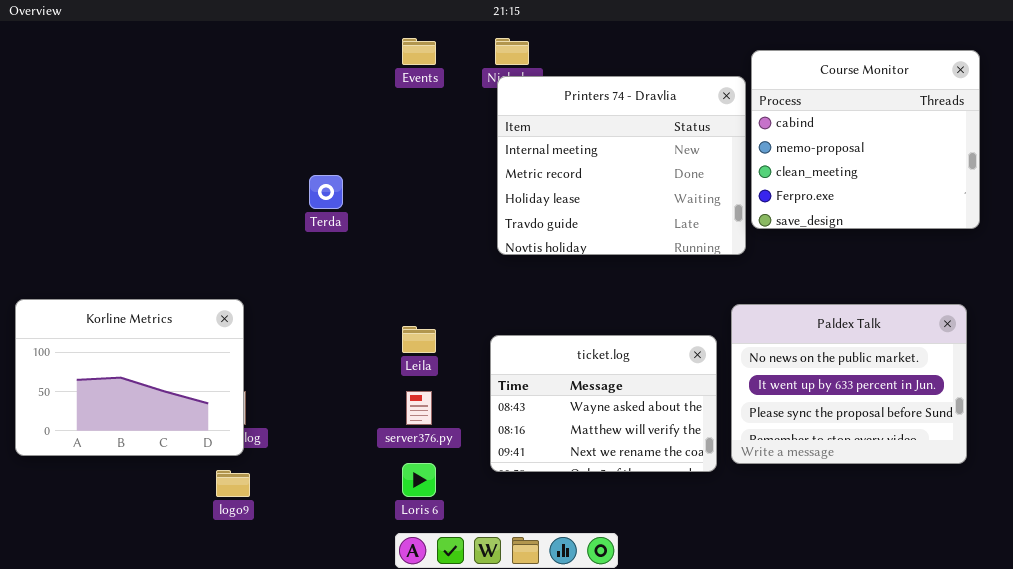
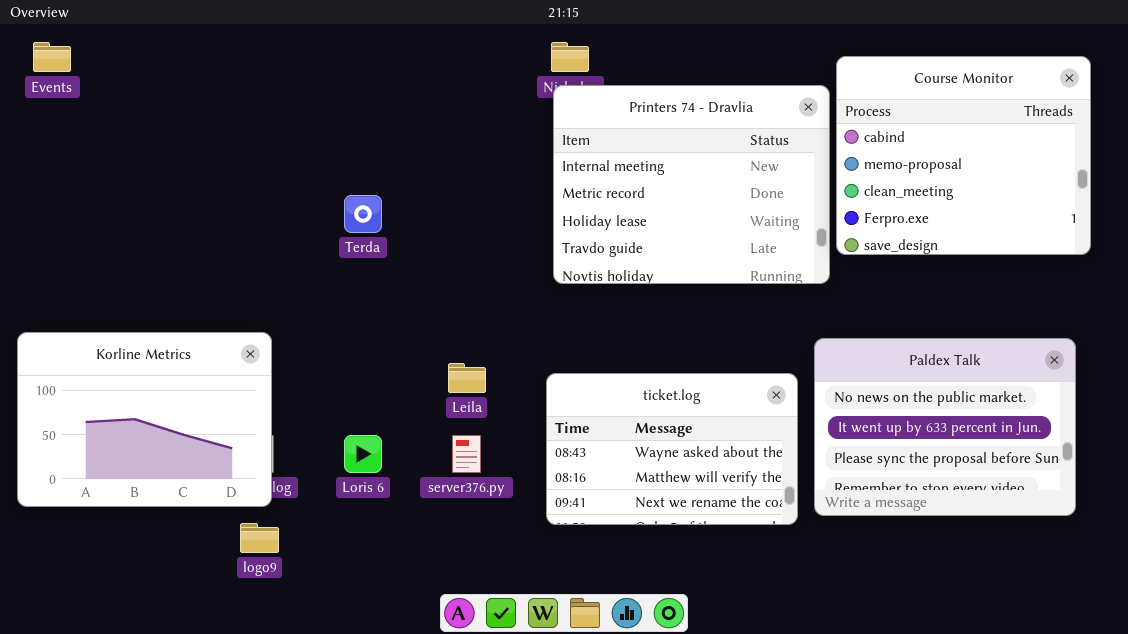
Events: [402,38,436,65] -> [33,42,71,72], moved
Loris 6: [402,463,436,497] -> [344,435,382,473], moved

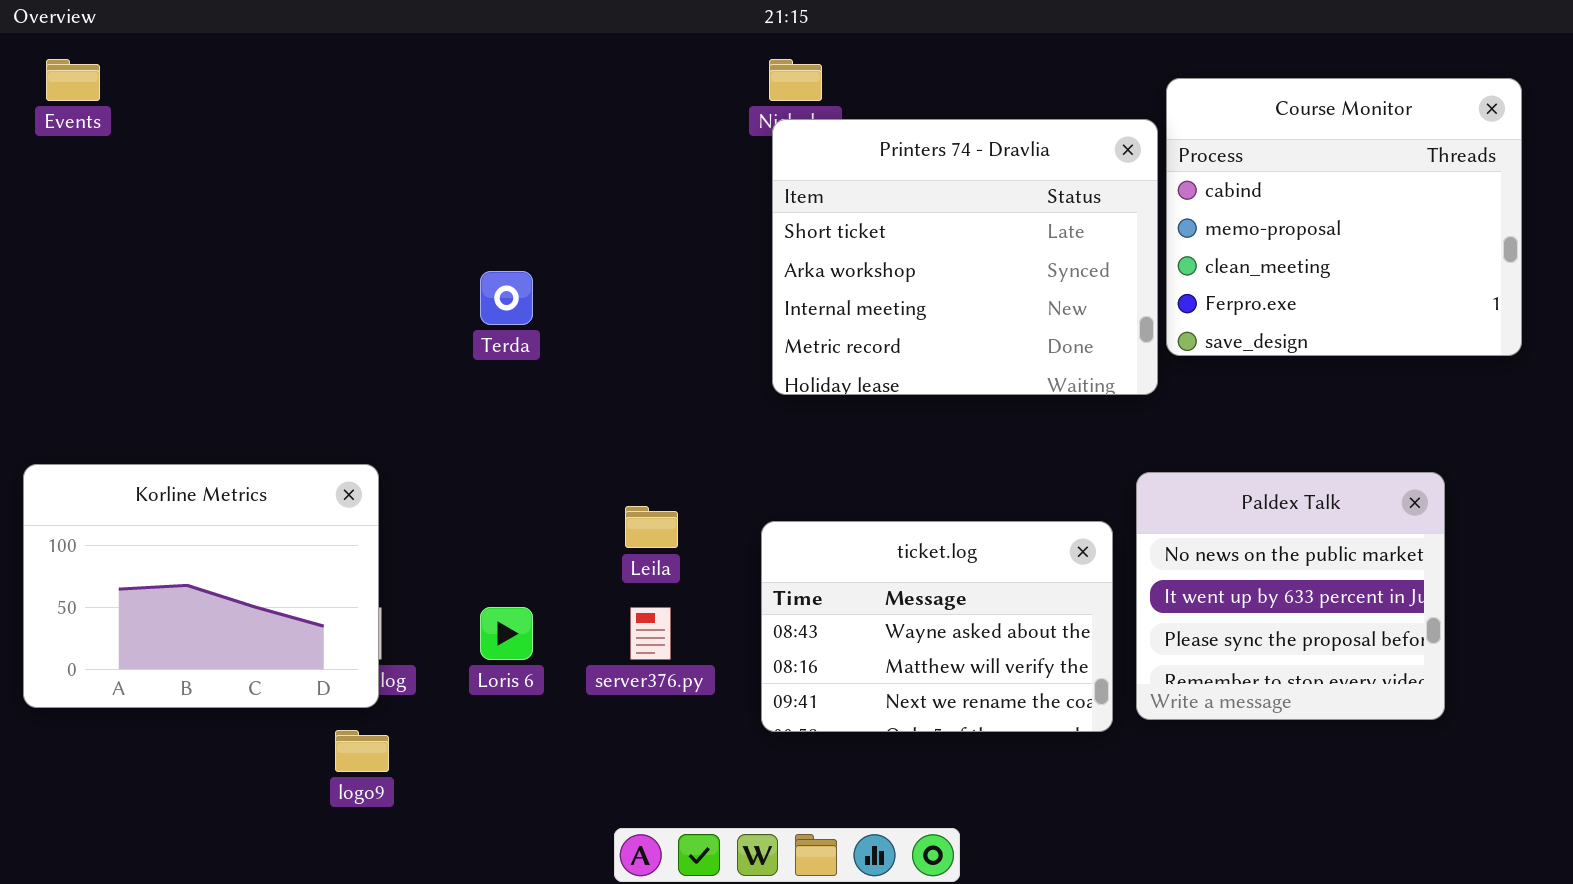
Printers 74 - Dravlia: [553,85,830,284] -> [772,119,1158,395], scrolled up 2 rows
Paldex Talk: [814,338,1076,516] -> [1136,472,1445,720], resized

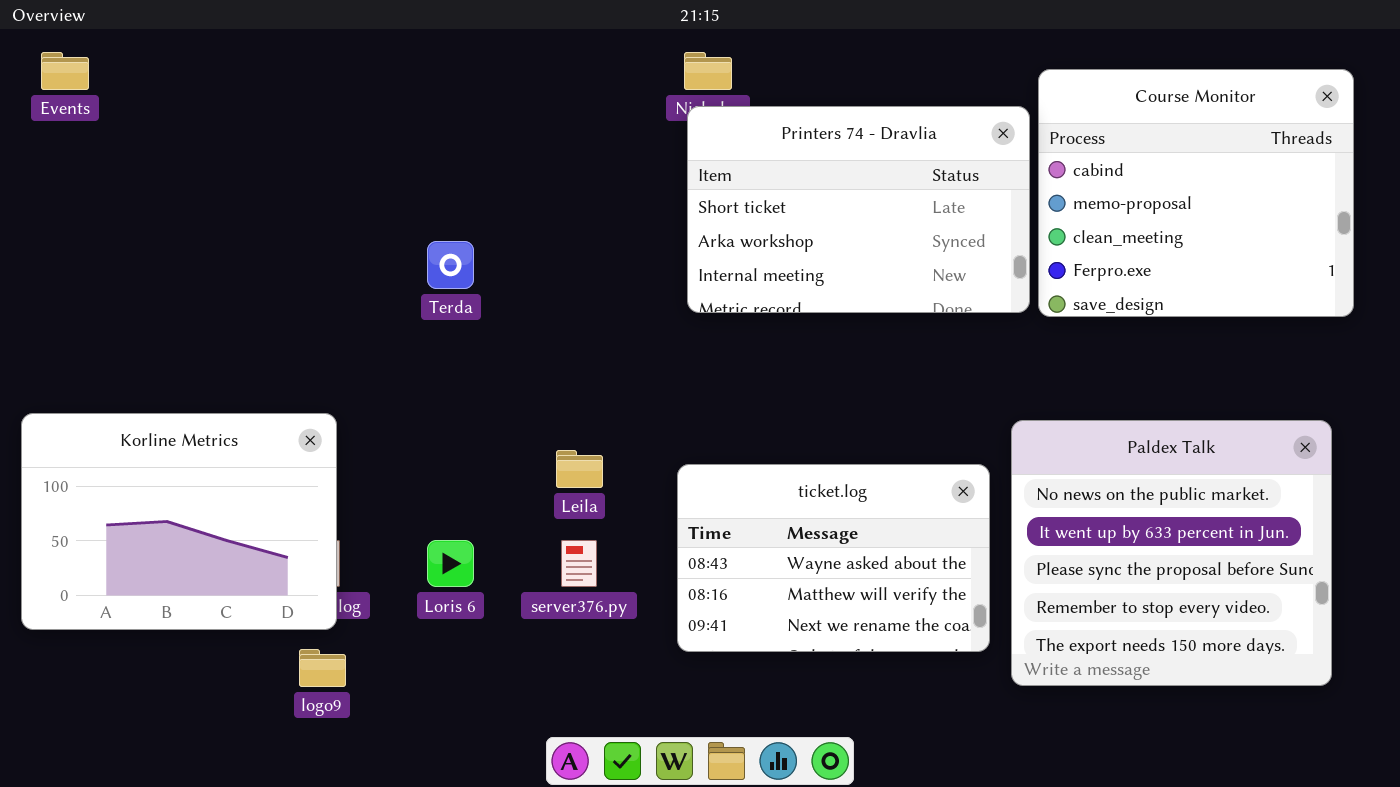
Printers 74 - Dravlia: [772,119,1158,395] -> [687,106,1030,313], resized
Paldex Talk: [1136,472,1445,720] -> [1011,420,1332,686], resized

